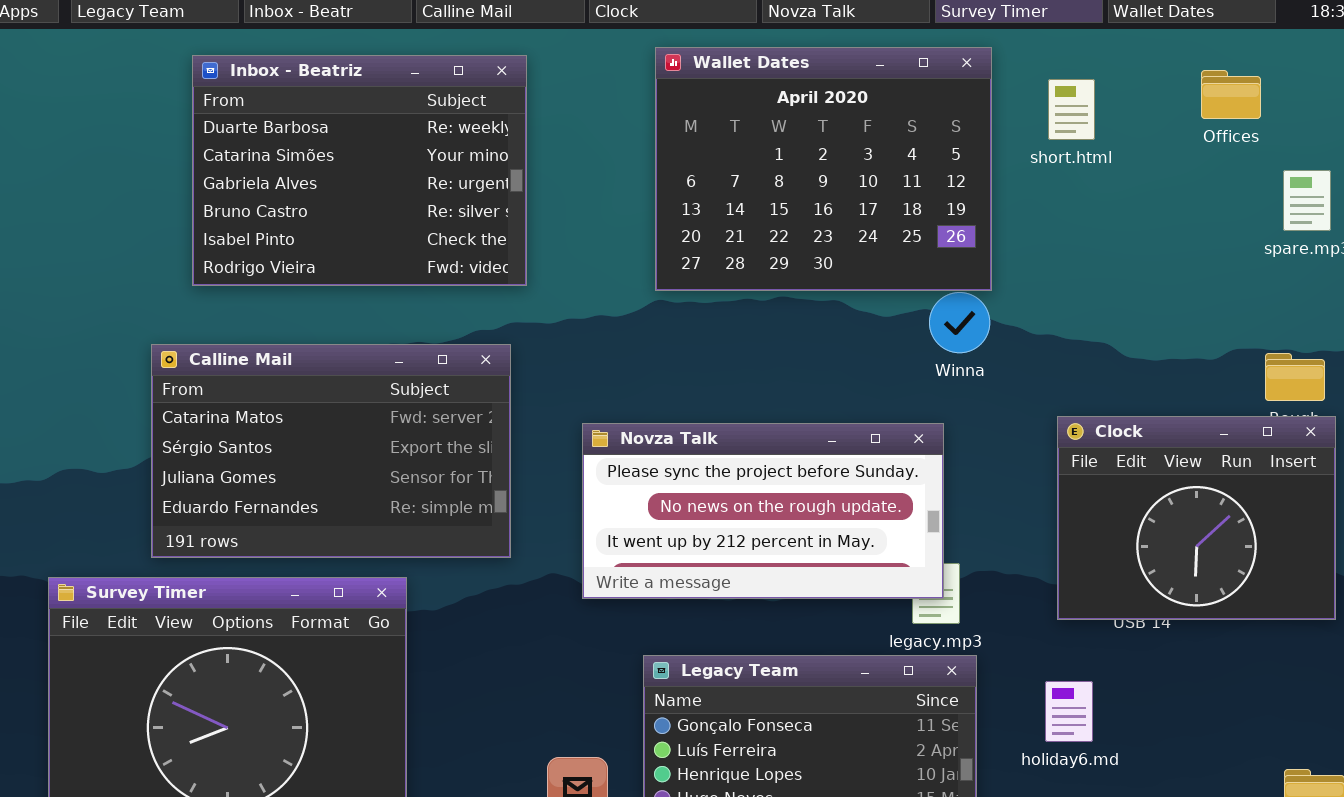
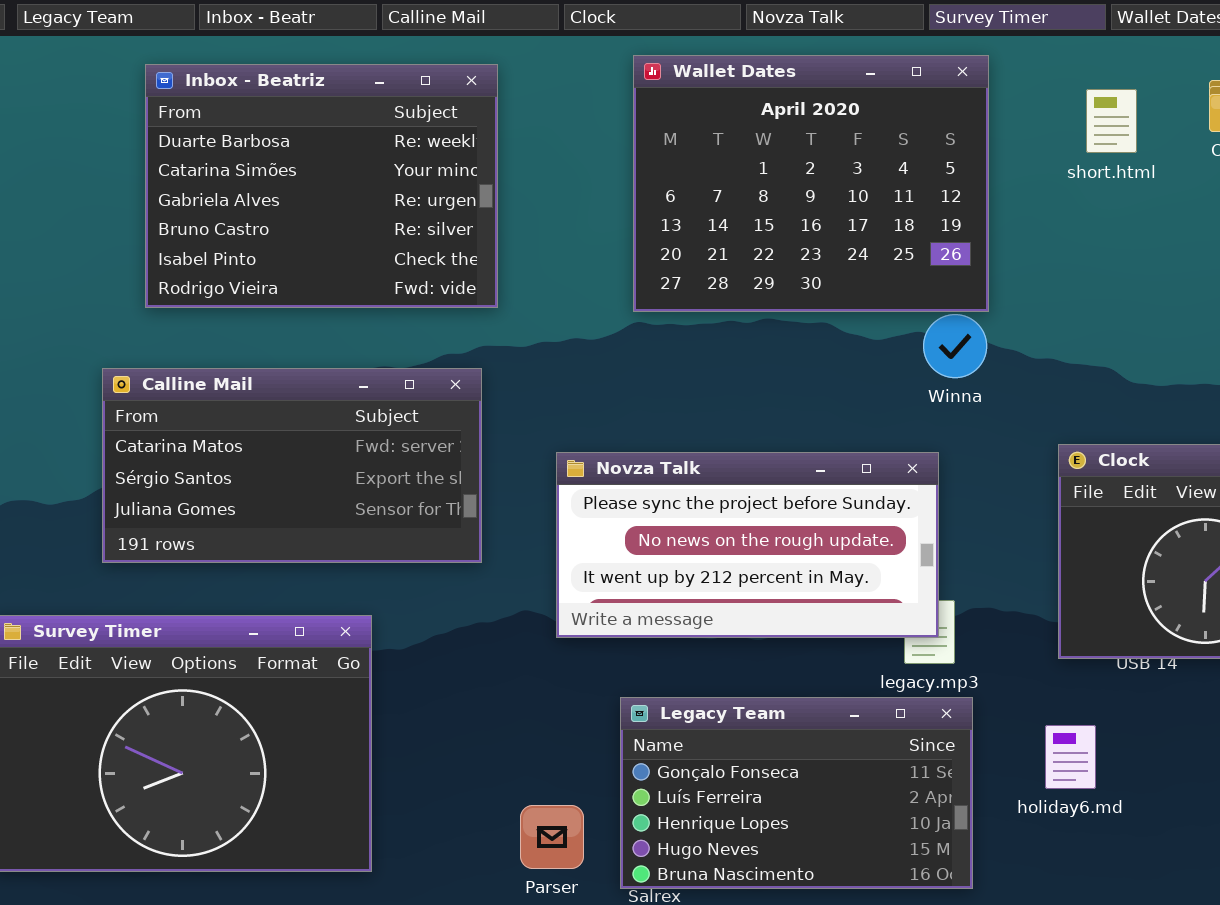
short.html: [1048,79,1095,140] -> [1086,89,1137,153], moved
Calline Mail: [151,344,511,558] -> [102,368,482,563], resized

